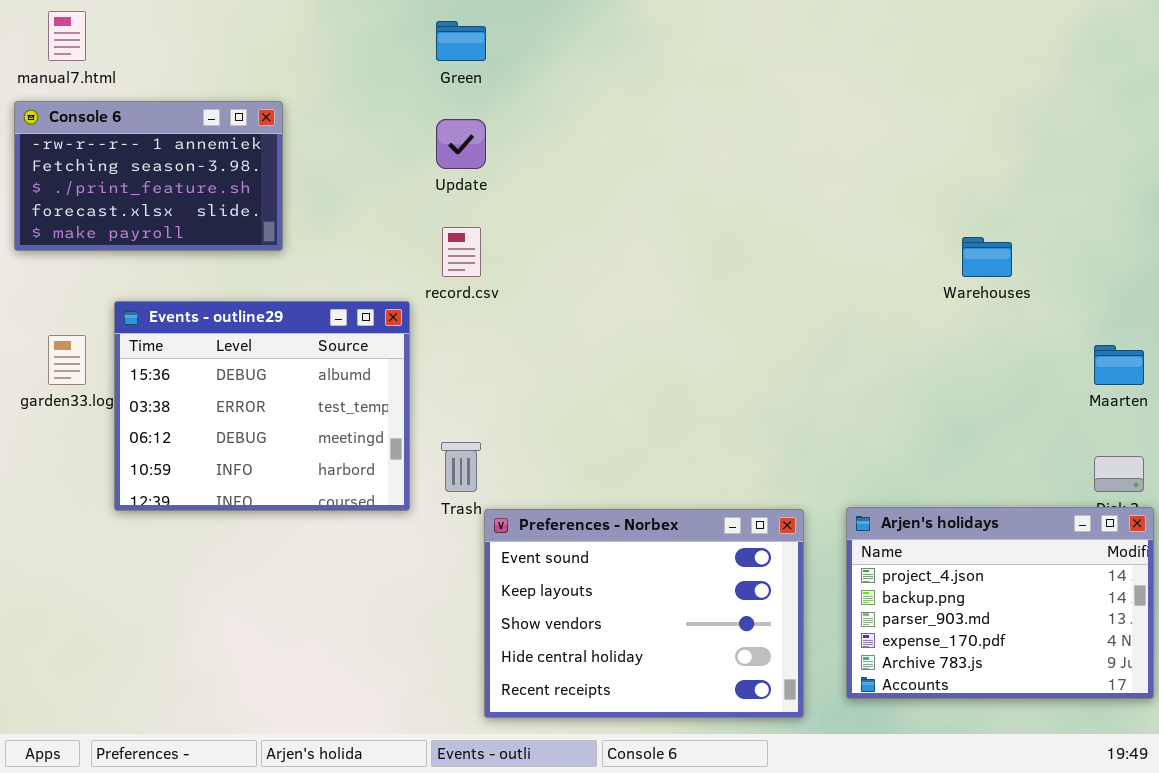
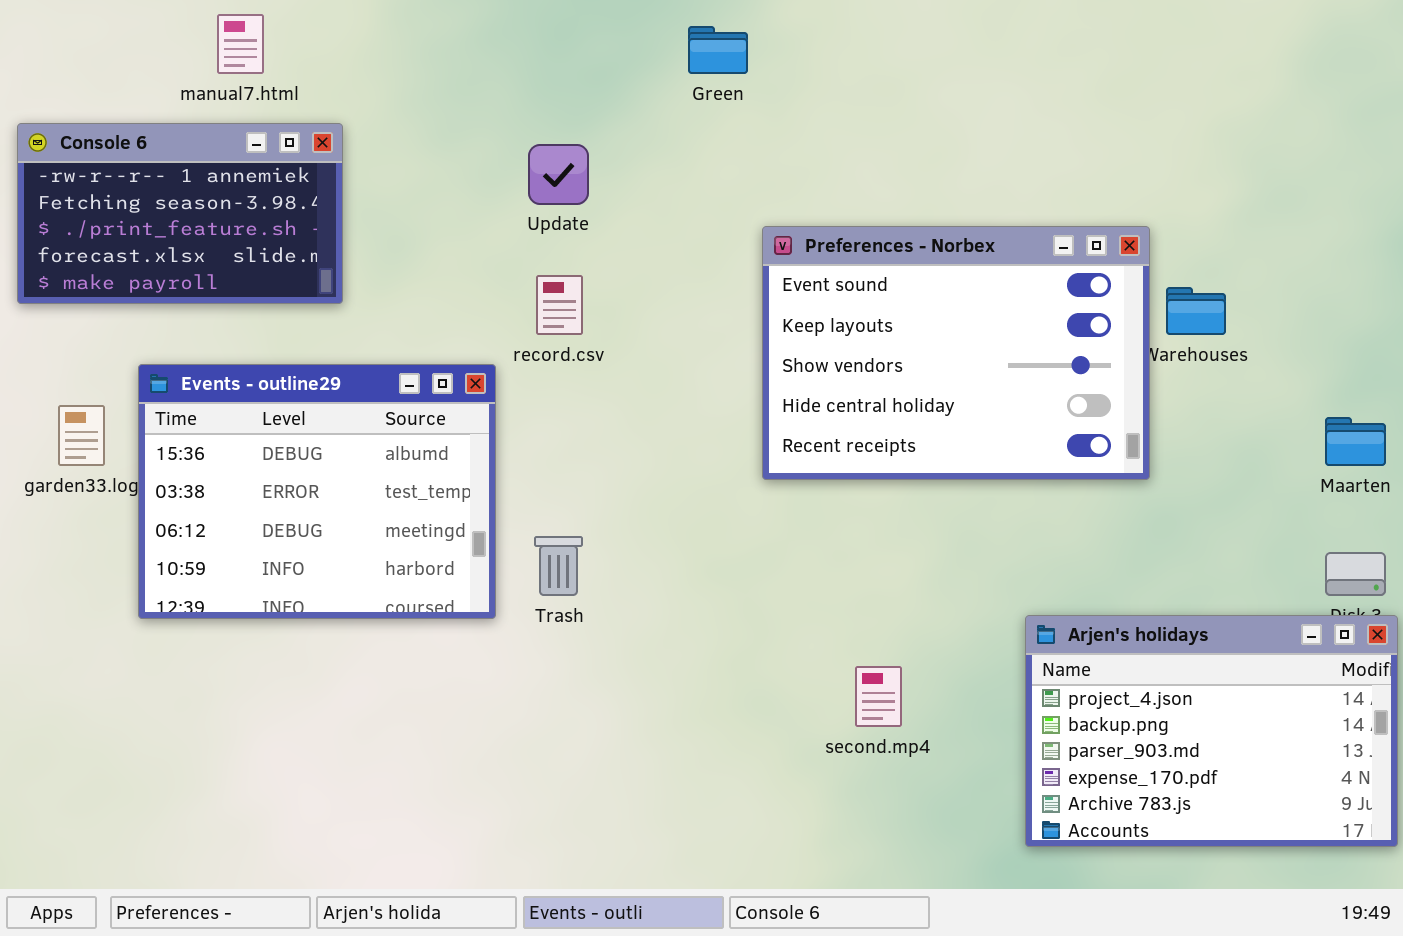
manual7.html: [48,11,86,61] -> [217,14,264,74], moved
Green: [436,21,486,61] -> [688,26,748,74], moved
Preferences - Norbex: [484,509,804,718] -> [762,226,1150,480], moved

